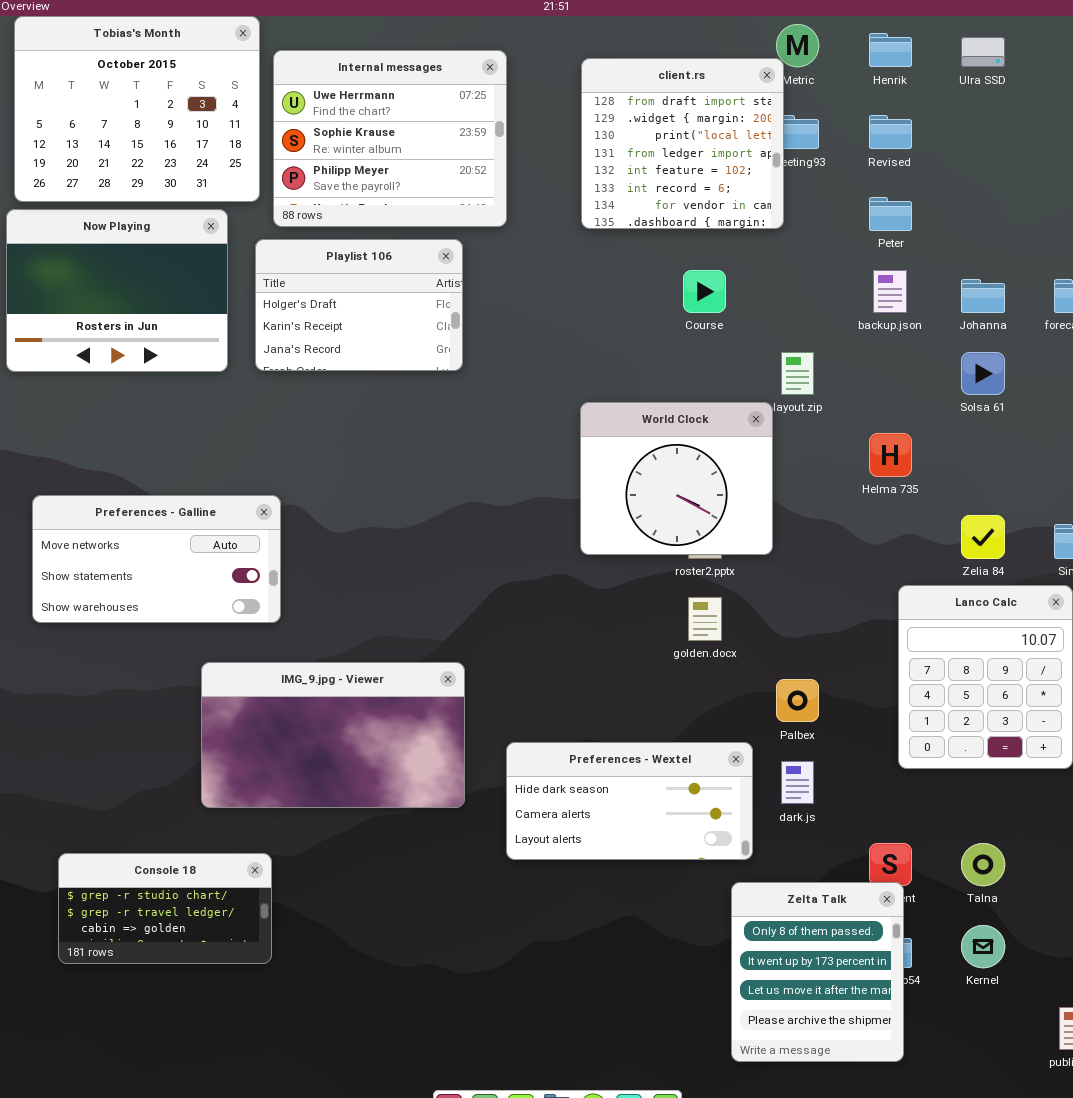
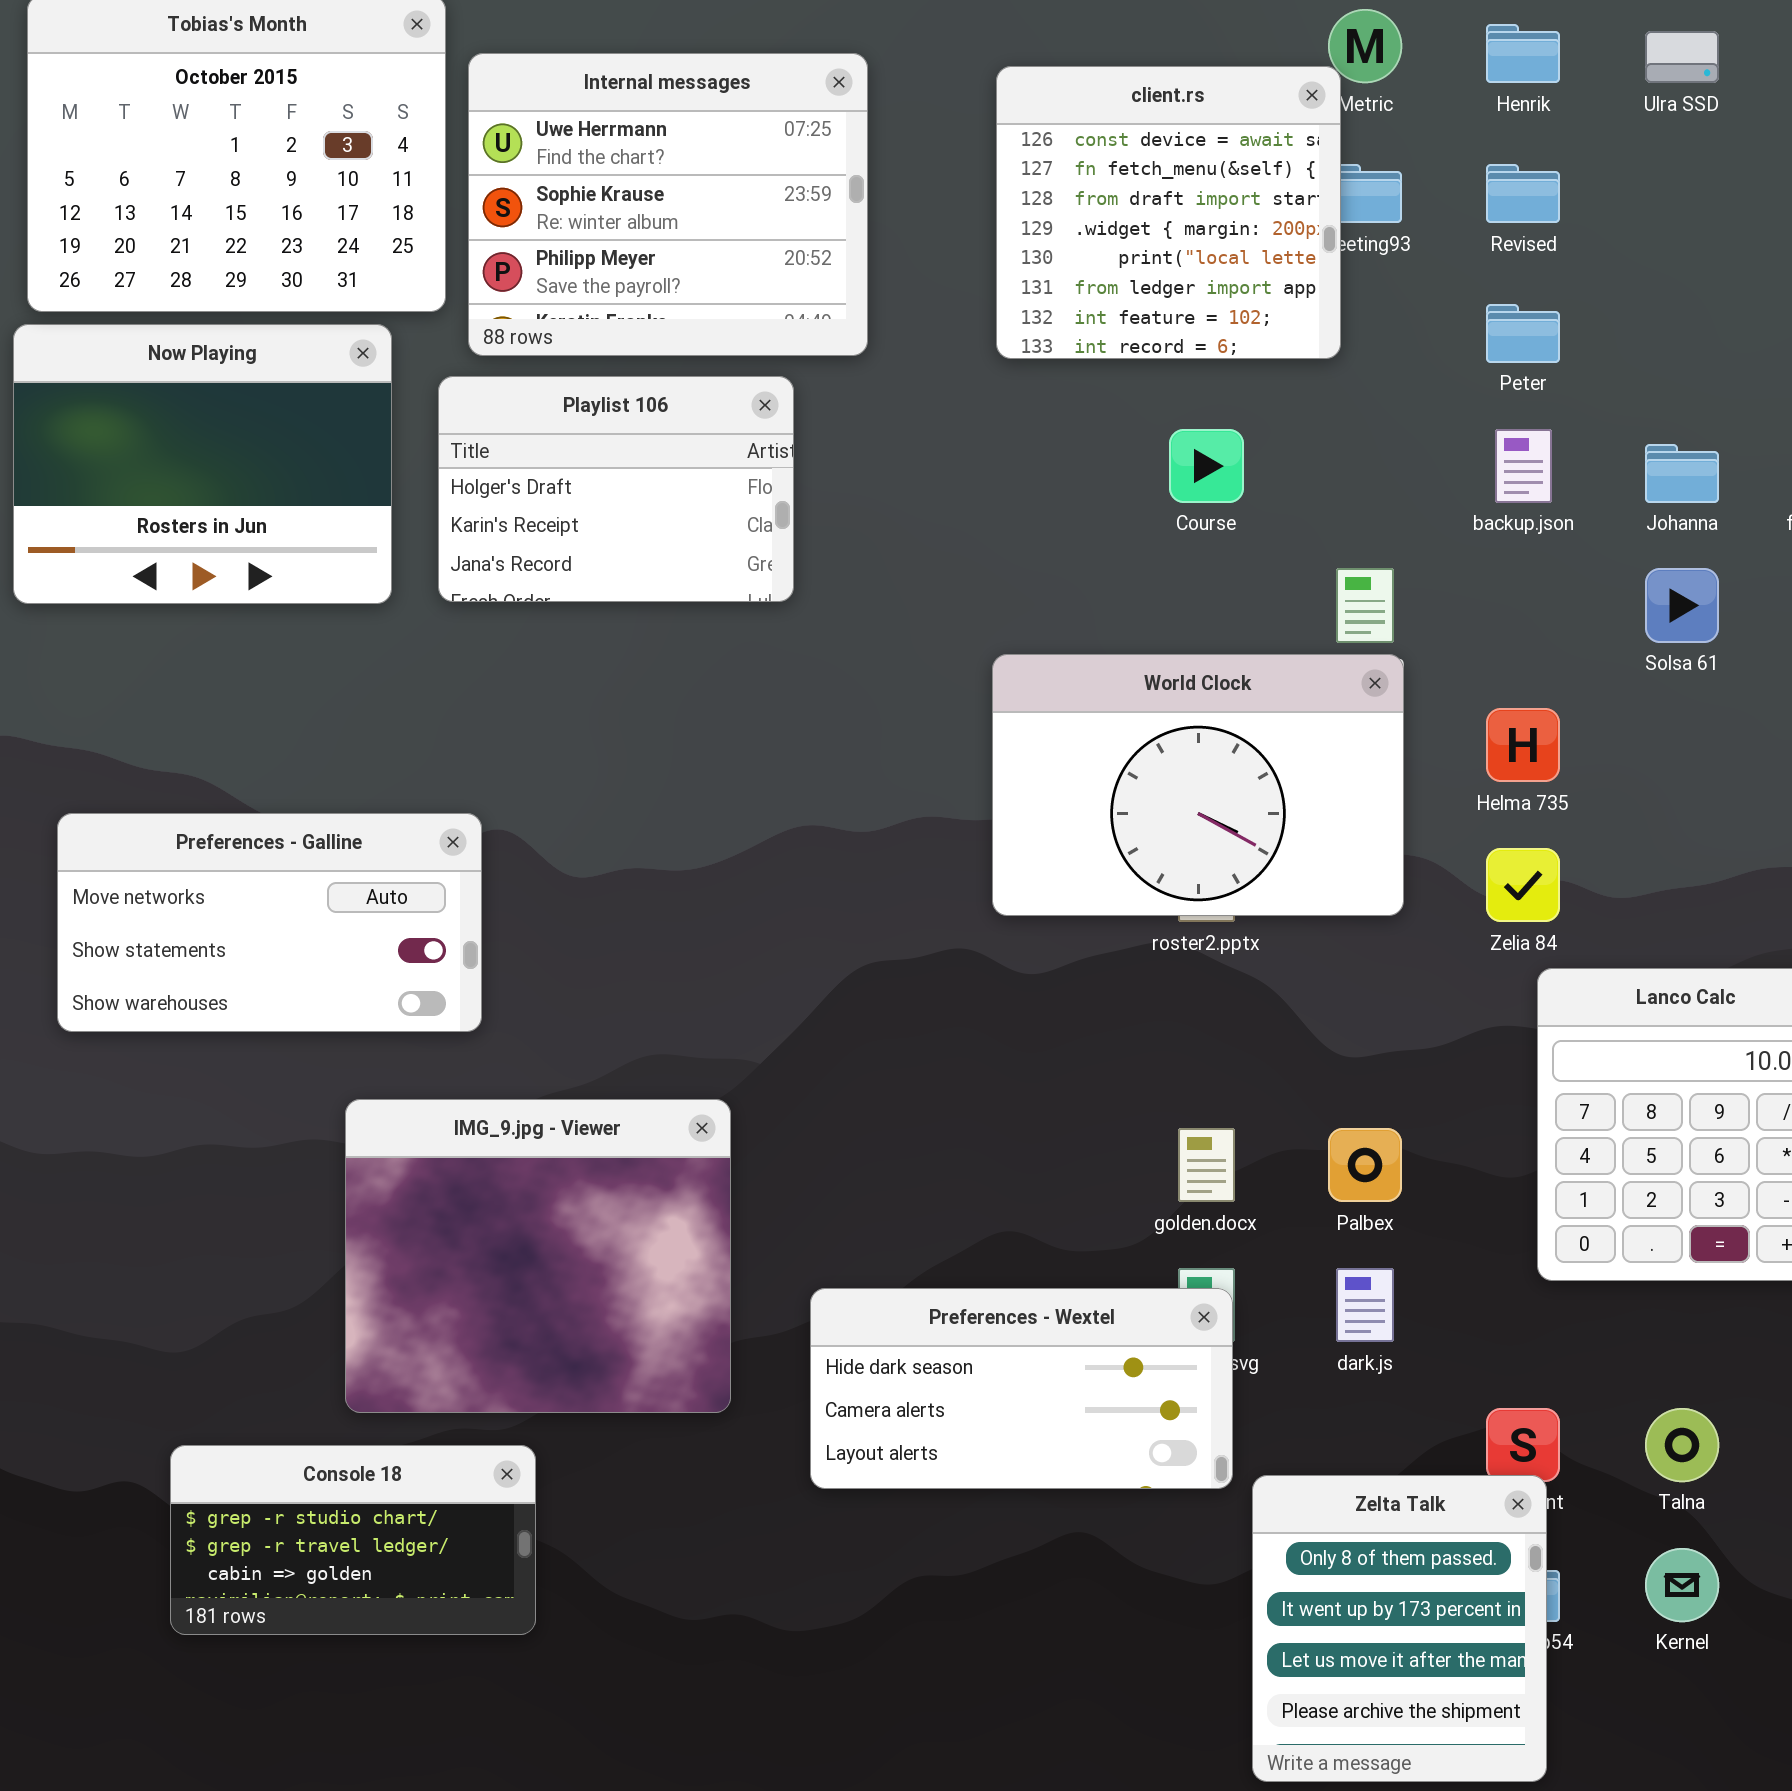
client.rs: [581,58,784,229] -> [996,66,1341,359], scrolled up 2 rows
World Clock: [580,402,773,555] -> [992,654,1404,916], resized
Zelia 84: [961,515,1005,559] -> [1486,848,1560,922], moved
golden.docx: [688,597,722,641] -> [1178,1128,1235,1202], moved
IMG_9.jpg - Viewer: [201,662,465,808] -> [345,1099,731,1413], resized
Preferences - Wextel: [506,742,753,860] -> [810,1288,1233,1489], moved
Console 18: [58,853,272,964] -> [170,1445,536,1635], moved

